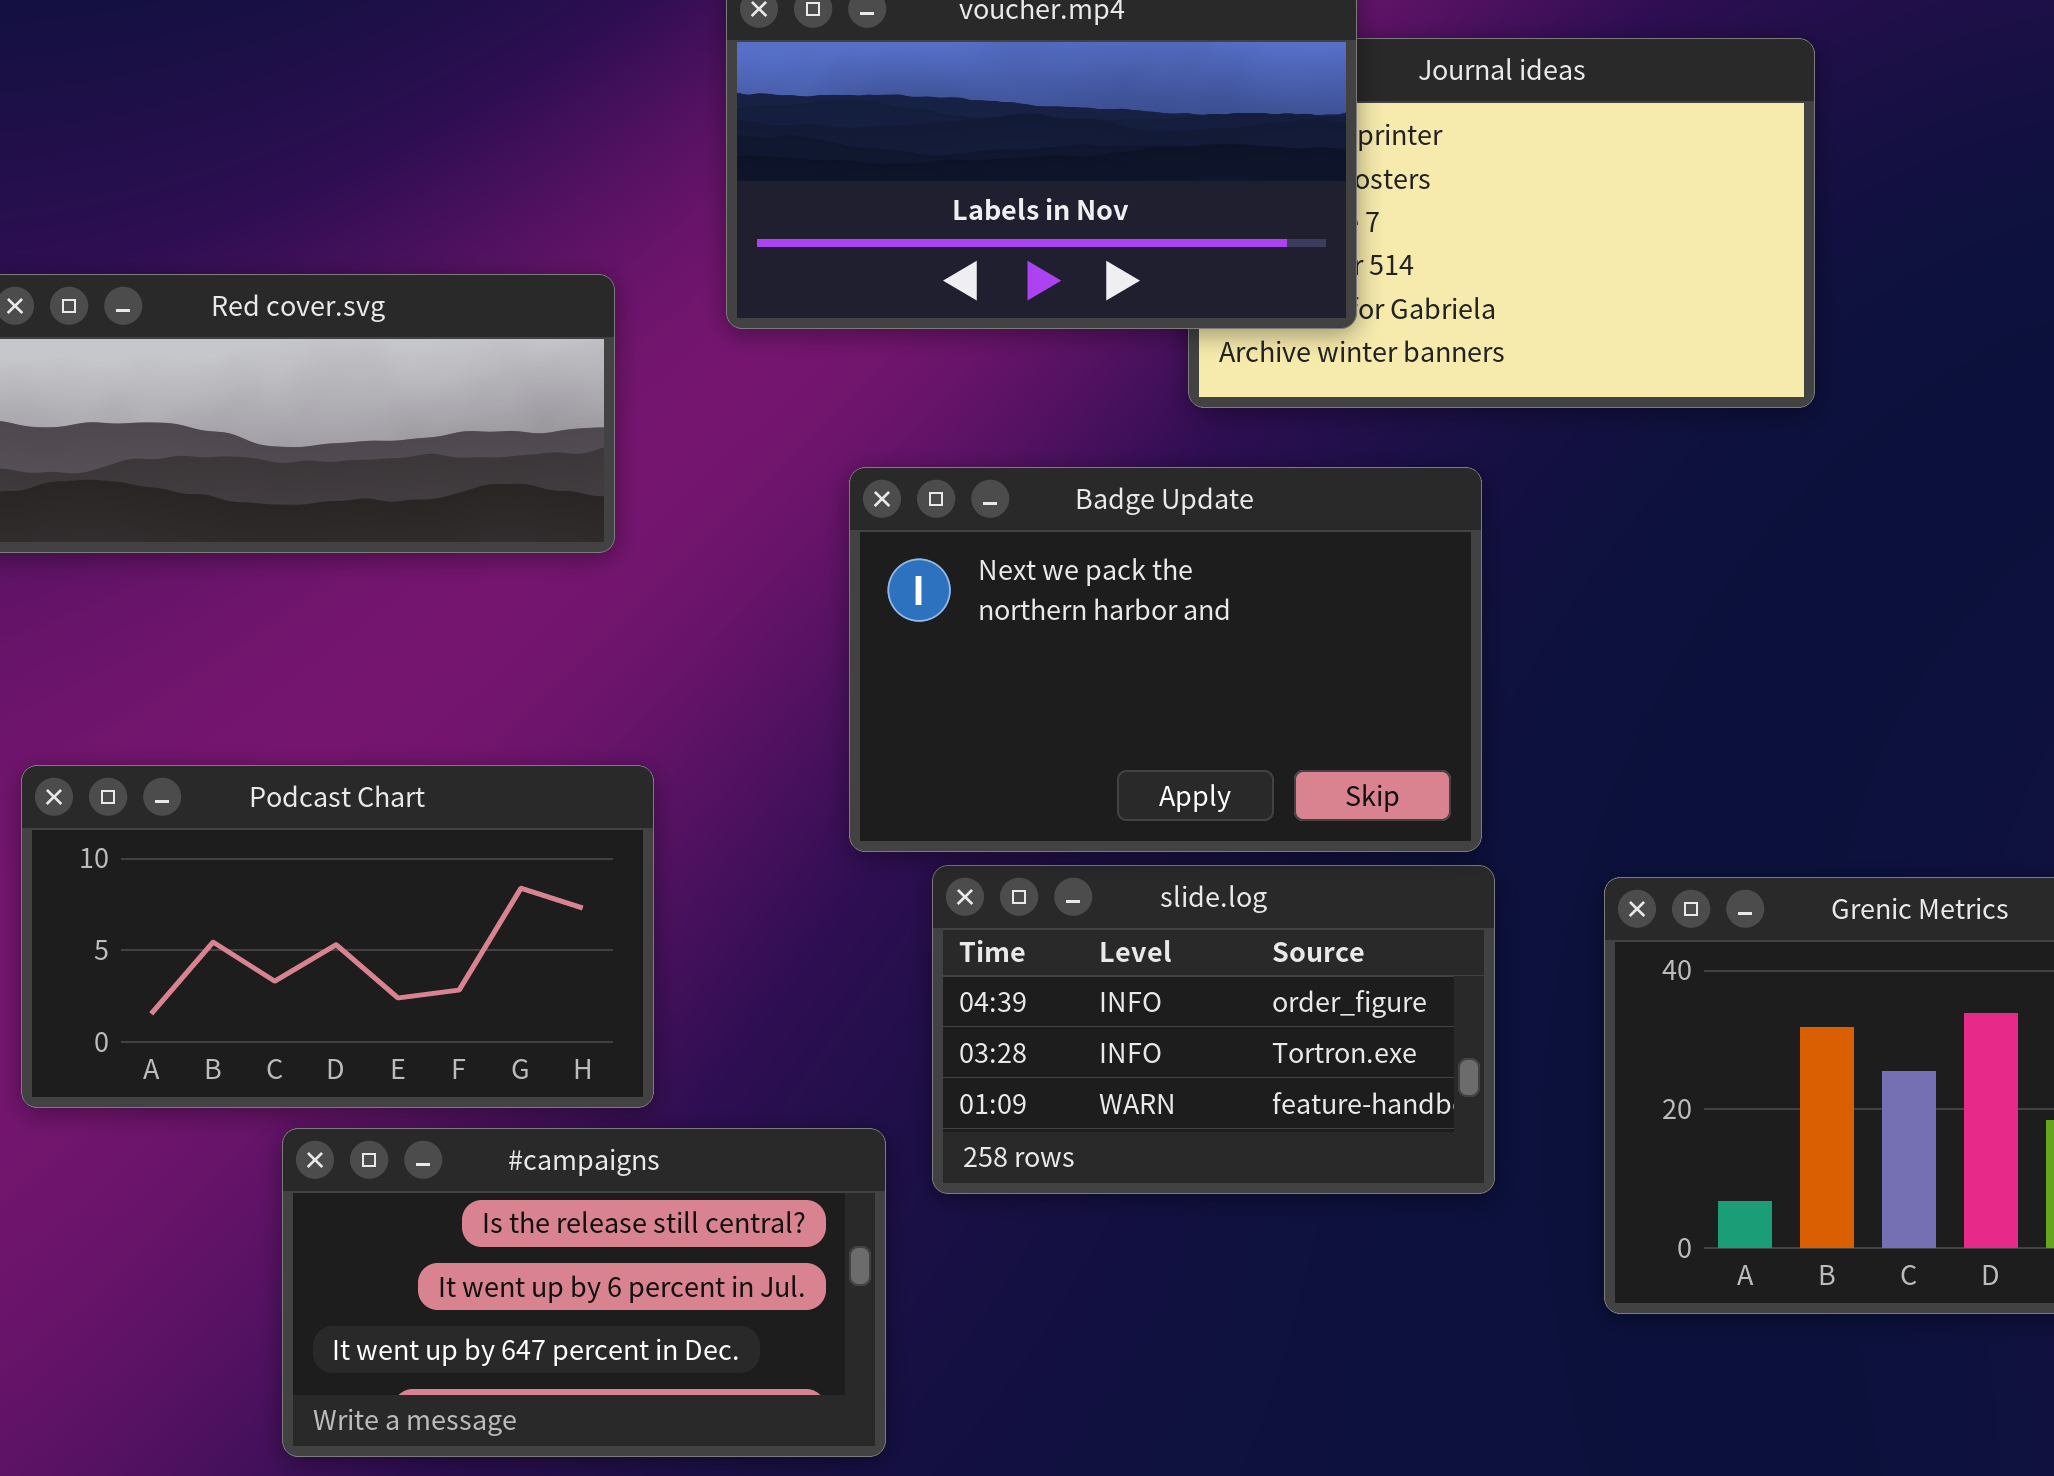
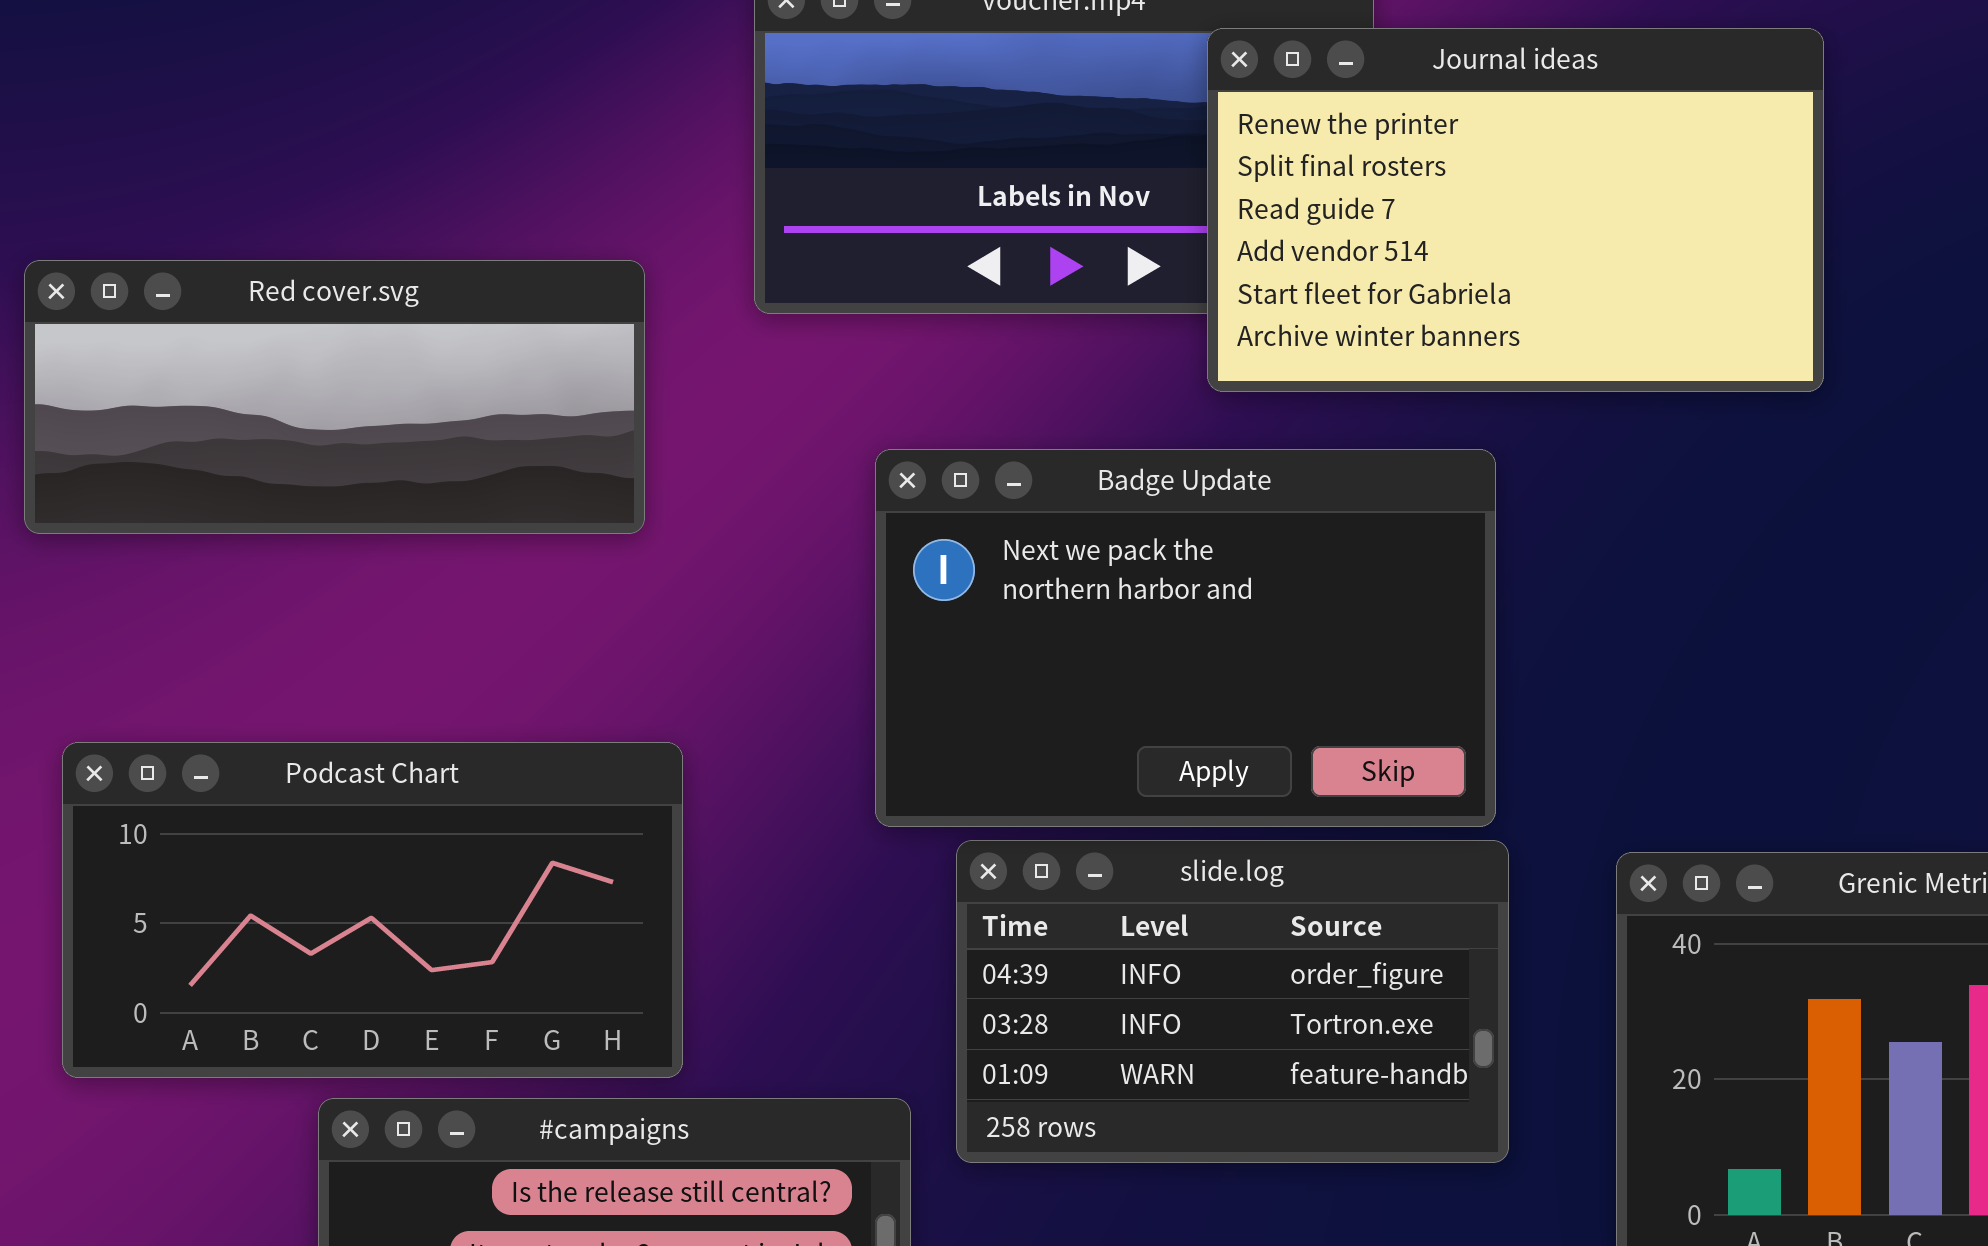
Journal ideas: [1188,38,1815,408] -> [1207,28,1824,392], raised

